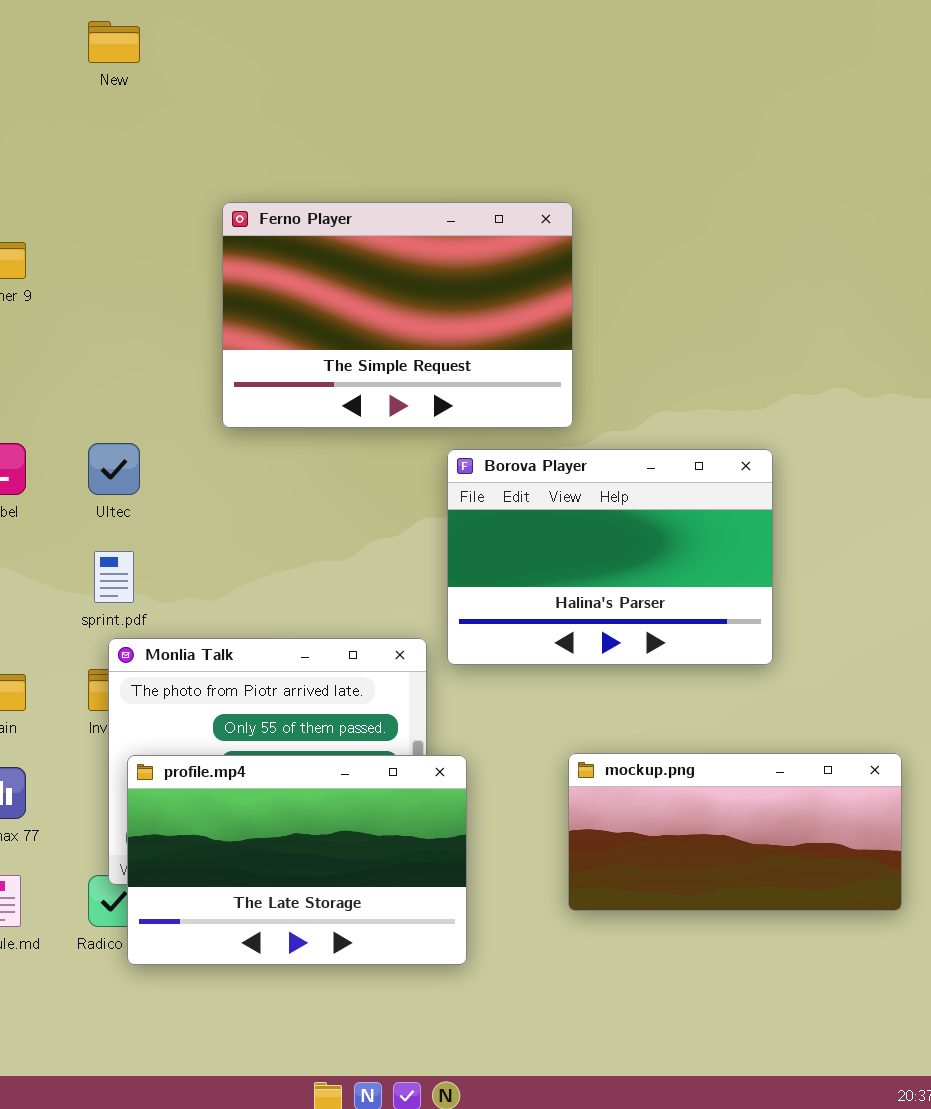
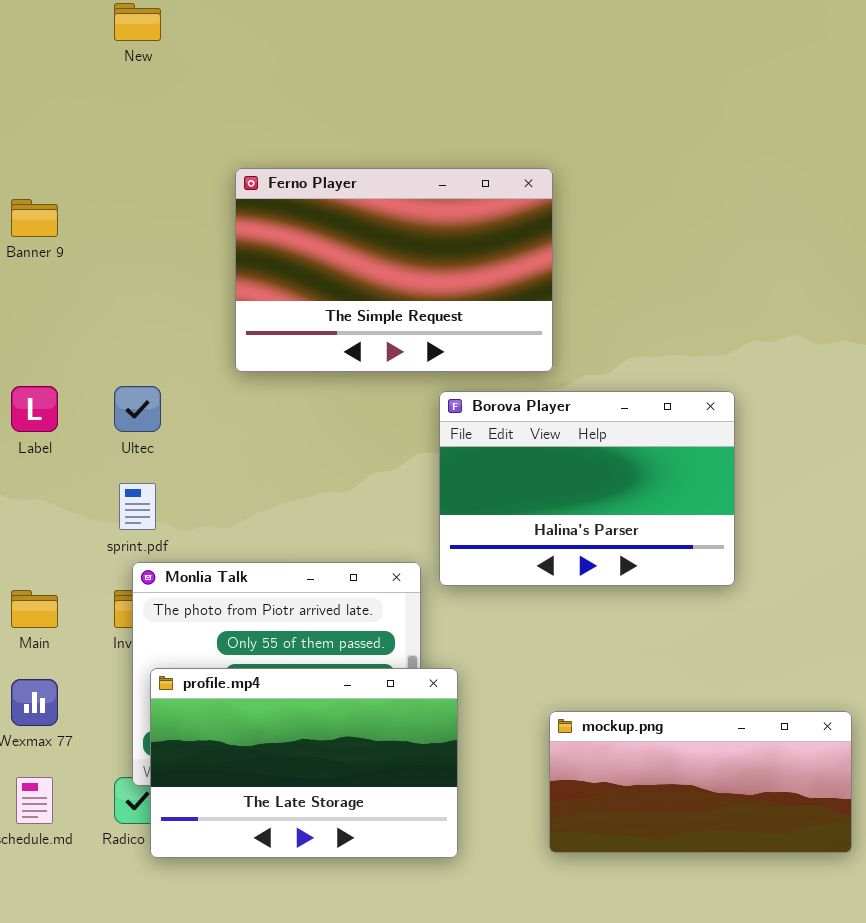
mockup.png: [568,753,902,911] -> [549,711,852,853], moved

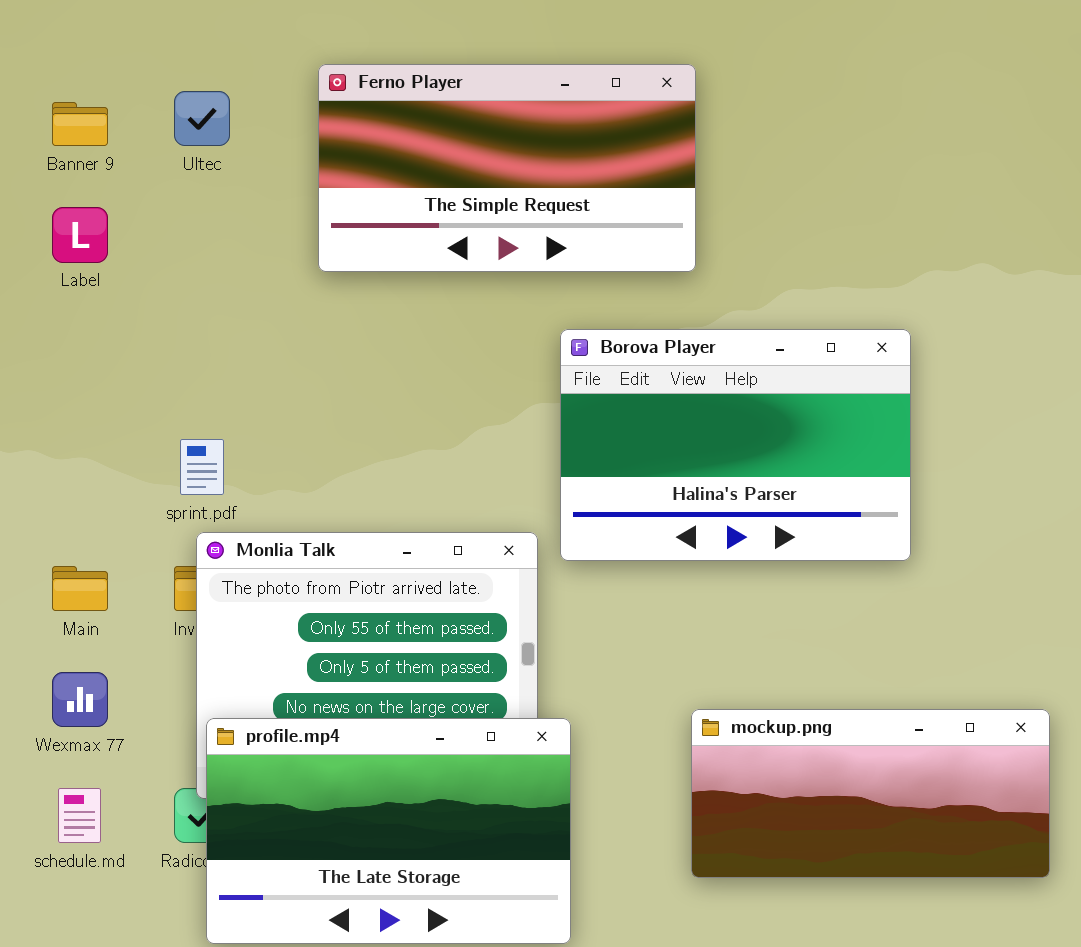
Ferno Player: [235,168,553,372] -> [318,64,696,272], resized
Label: [11,386,58,432] -> [52,207,108,263], moved
Ultec: [114,386,161,432] -> [174,91,230,146], moved
profile.mp4: [150,668,458,858] -> [206,718,571,944], moved

